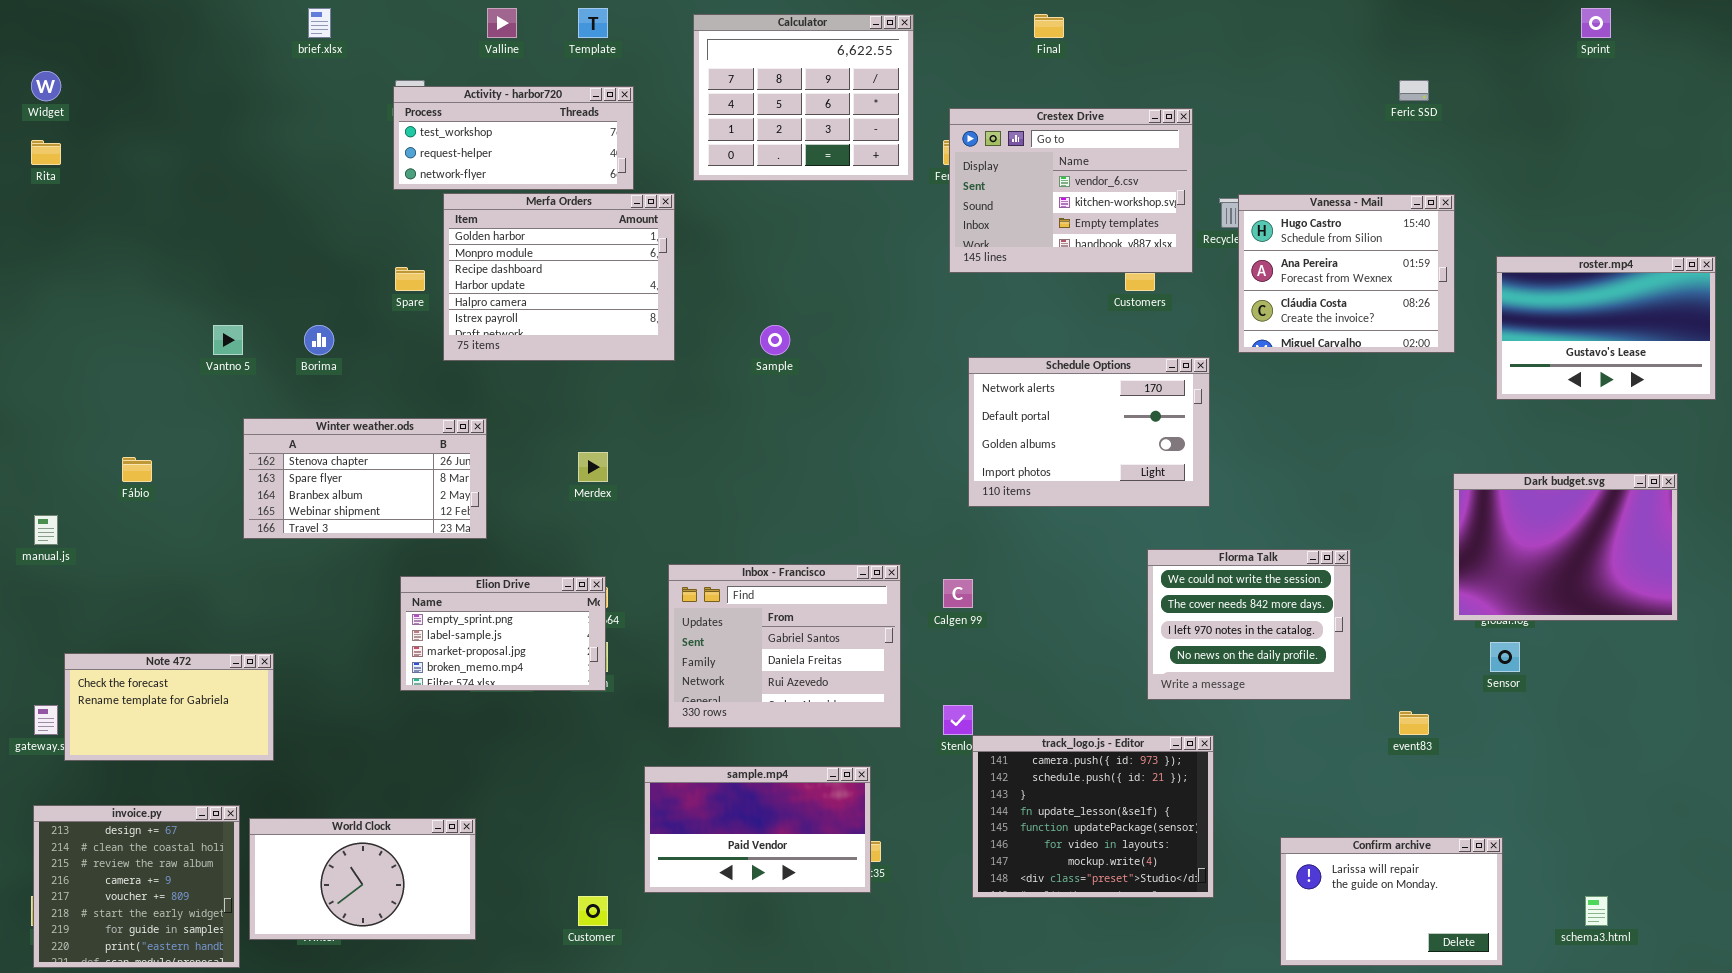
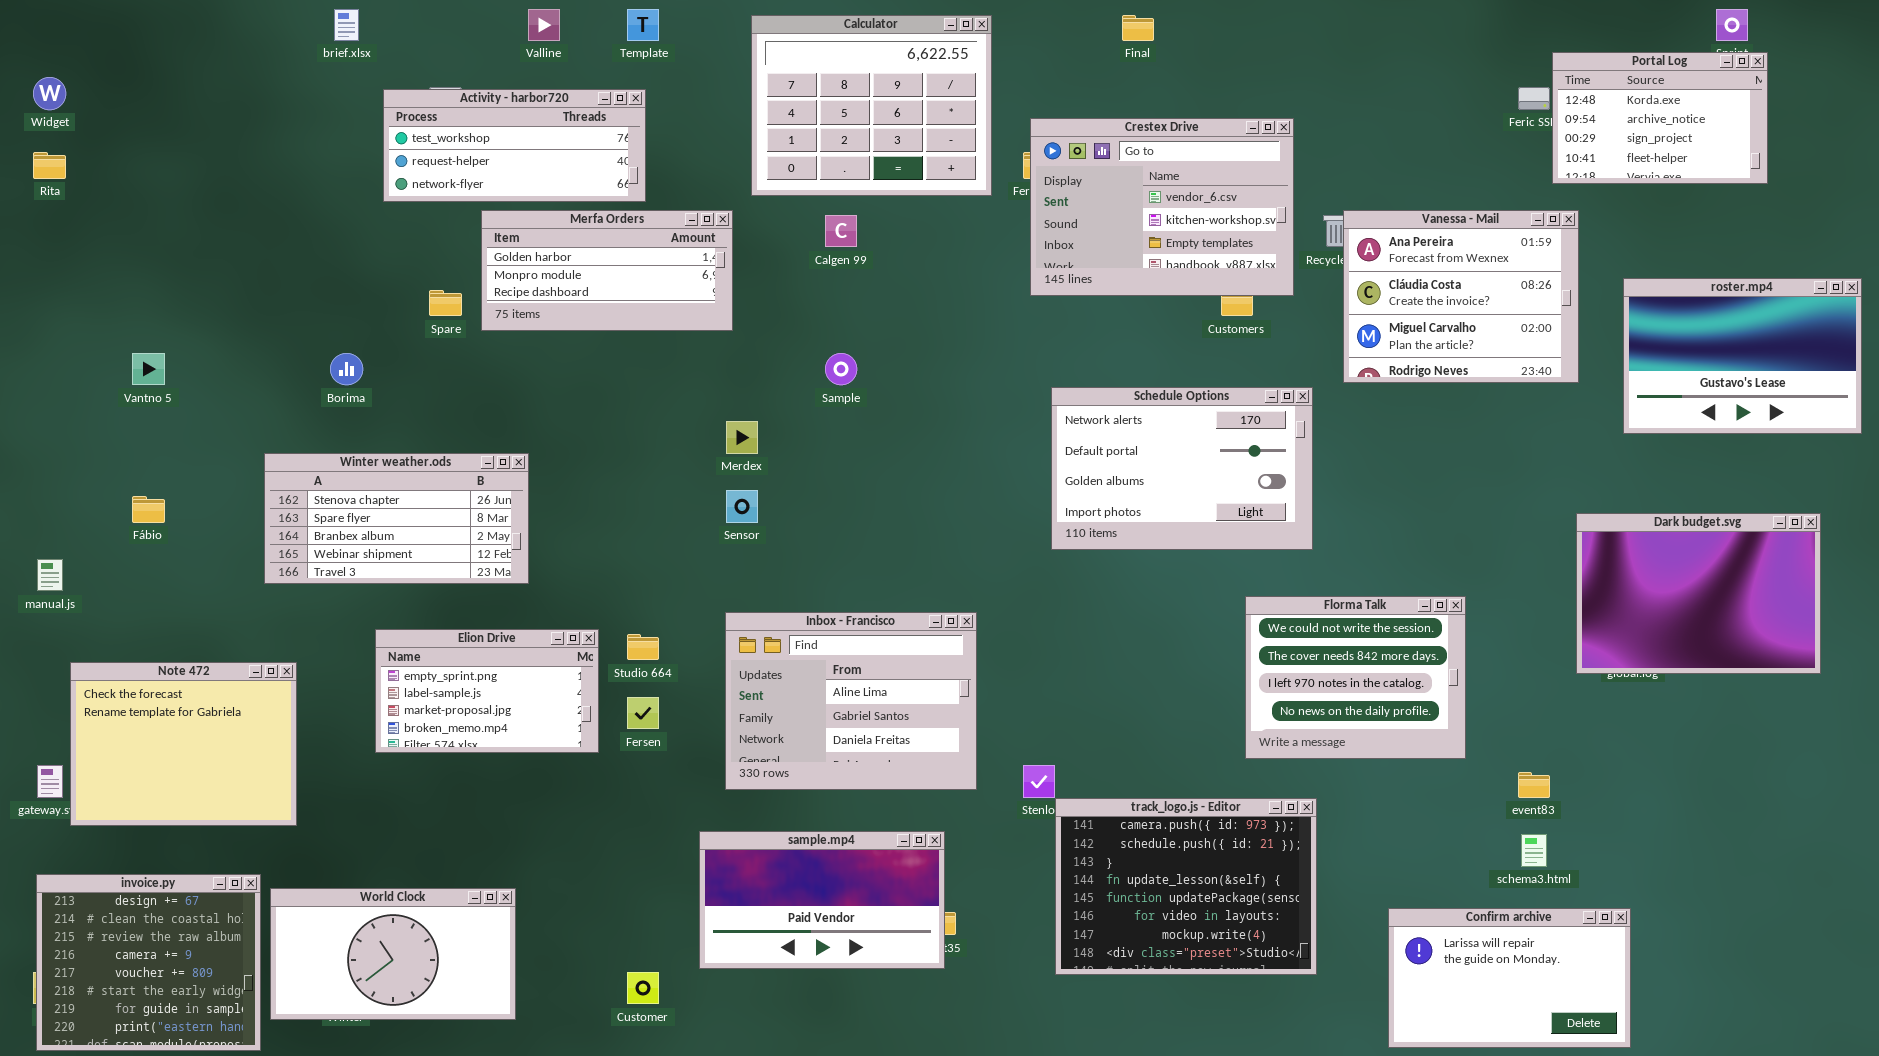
Portal Log: none -> [1552,52,1768,184], opened
Activity - harbor720: [393,86,634,190] -> [383,89,646,202], moved
Merfa Orders: [443,193,675,361] -> [481,210,733,331], resized
Vanessa - Mail: [1238,194,1455,353] -> [1343,210,1579,383], scrolled down 1 row
Vantno 5: [213,325,243,355] -> [132,353,165,385], moved
Merdex: [578,452,608,482] -> [726,421,758,454], moved
Inbox - Francisco: [668,564,901,728] -> [725,612,977,790], scrolled up 1 row
Elion Drive: [400,576,606,691] -> [375,629,599,753], moved
Calgen 99: [943,579,973,608] -> [825,215,857,247], moved
Sensor: [1490,642,1520,672] -> [726,490,758,523], moved
Note 472: [64,653,274,761] -> [70,662,297,826], resized
schema3.html: [1585,896,1608,926] -> [1521,834,1547,867], moved

